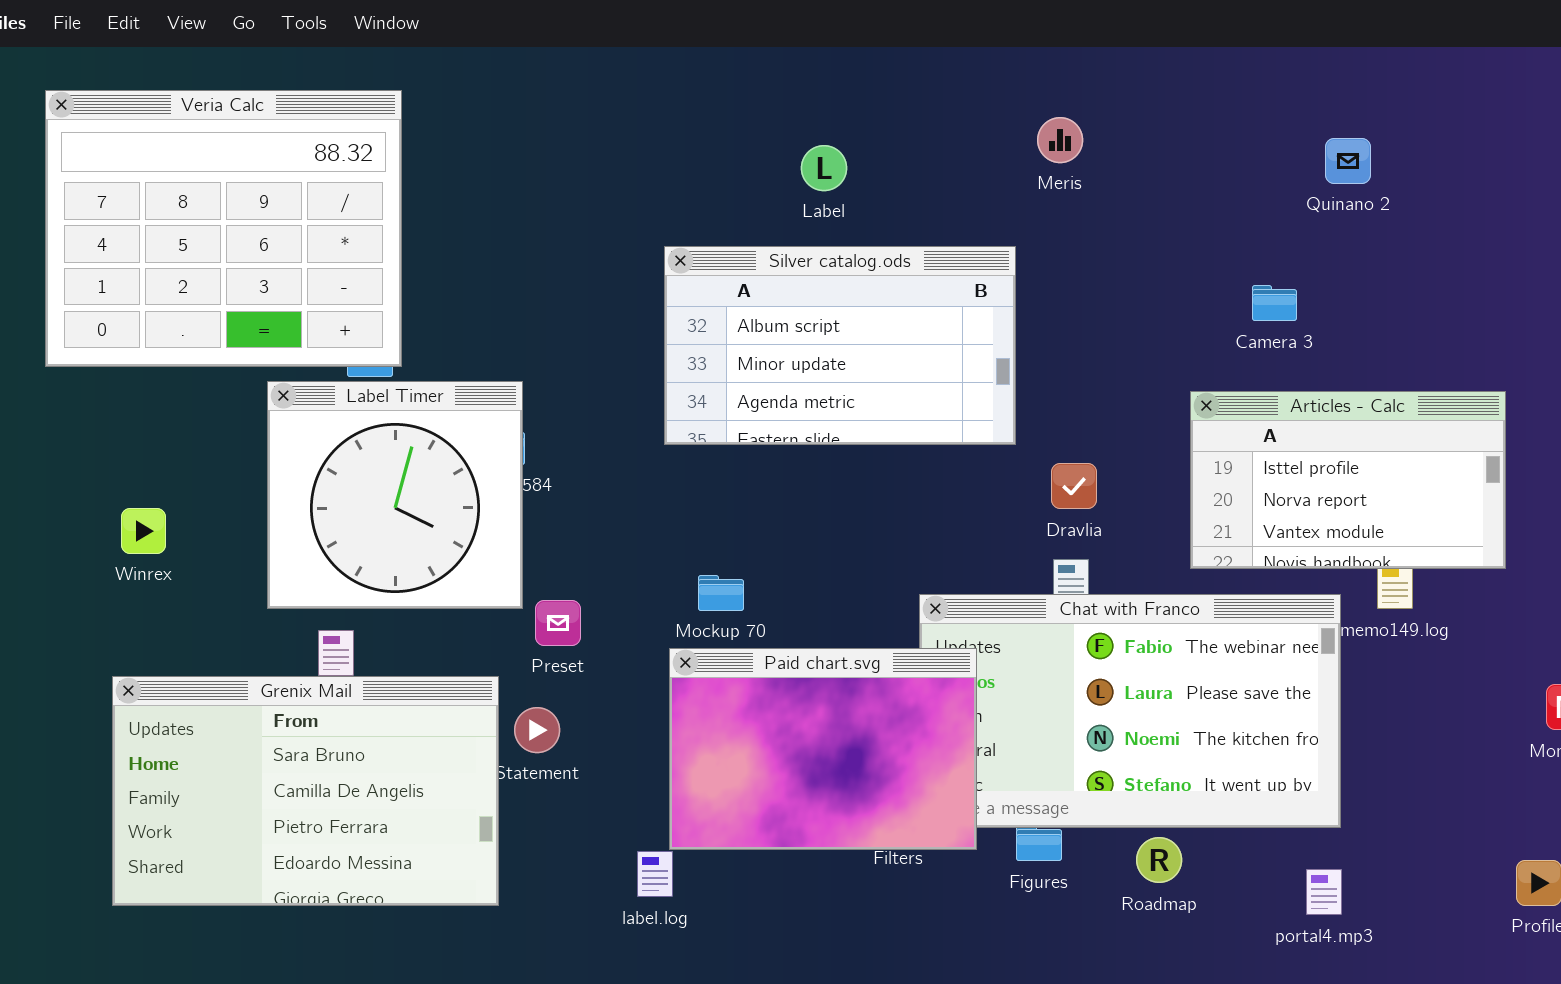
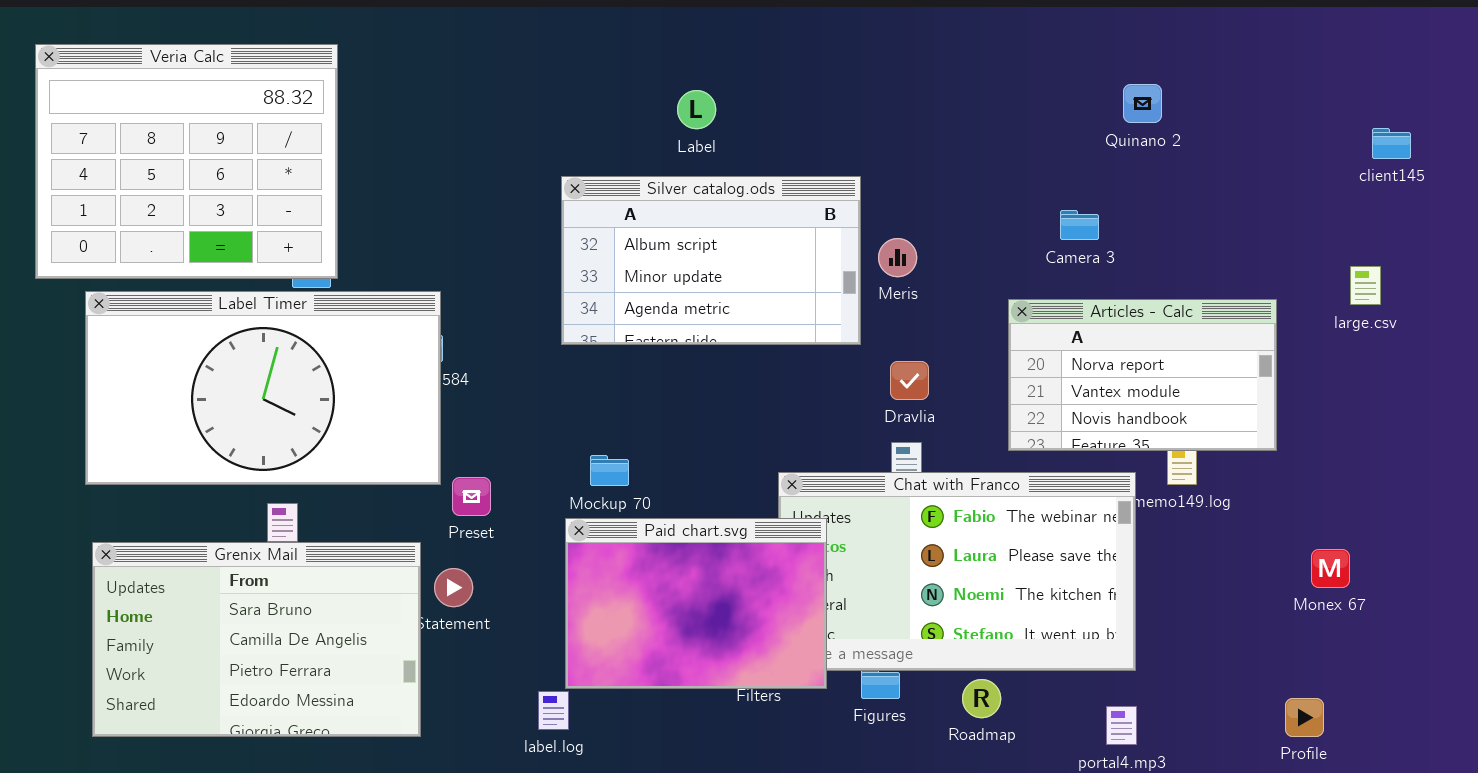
Meris: [1037,117,1083,163] -> [878,238,917,277], moved
Label Timer: [267,381,523,609] -> [85,291,441,485], resized
Articles - Calc: [1190,391,1506,569] -> [1008,299,1277,451], scrolled down 1 row

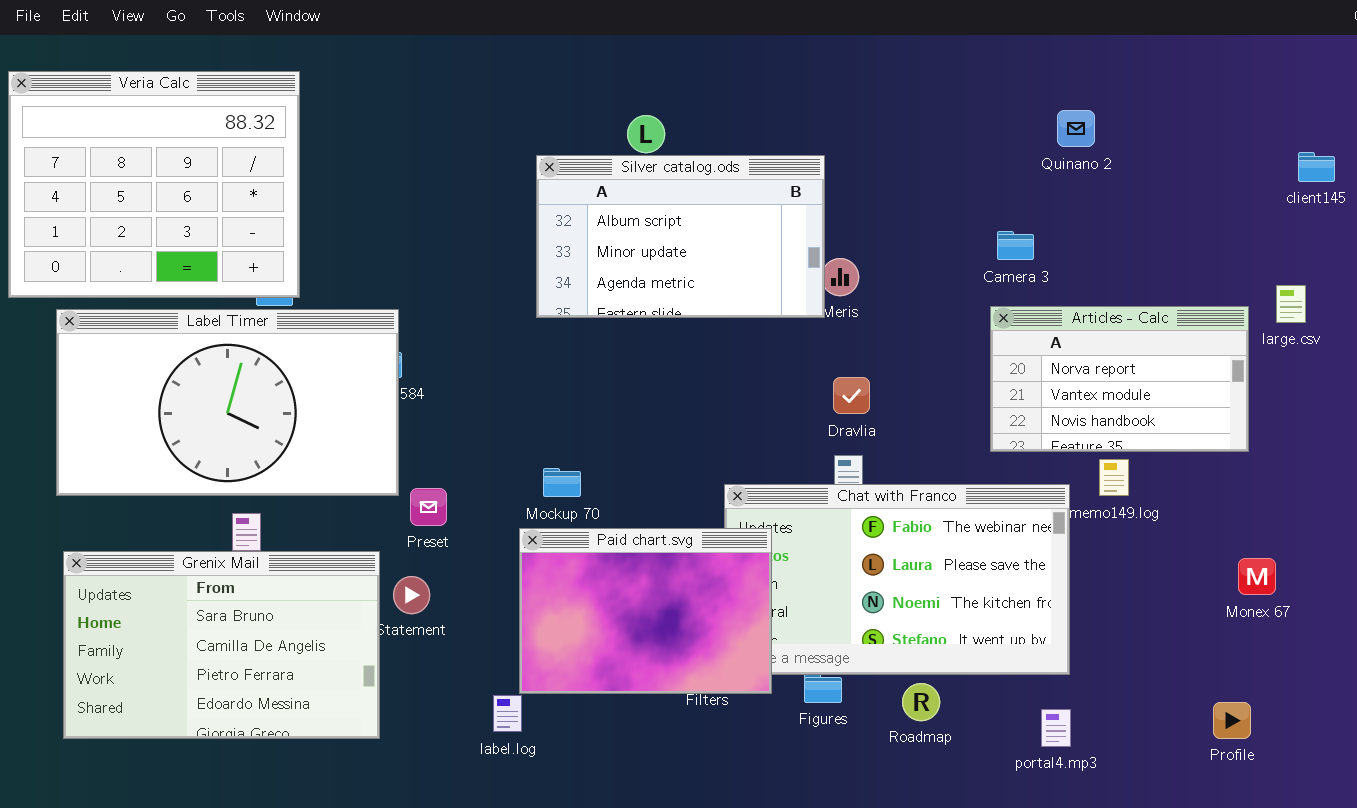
Silver catalog.ods: [561,176,861,345] -> [536,155,825,318], moved
Articles - Calc: [1008,299,1277,451] -> [990,306,1249,452], moved

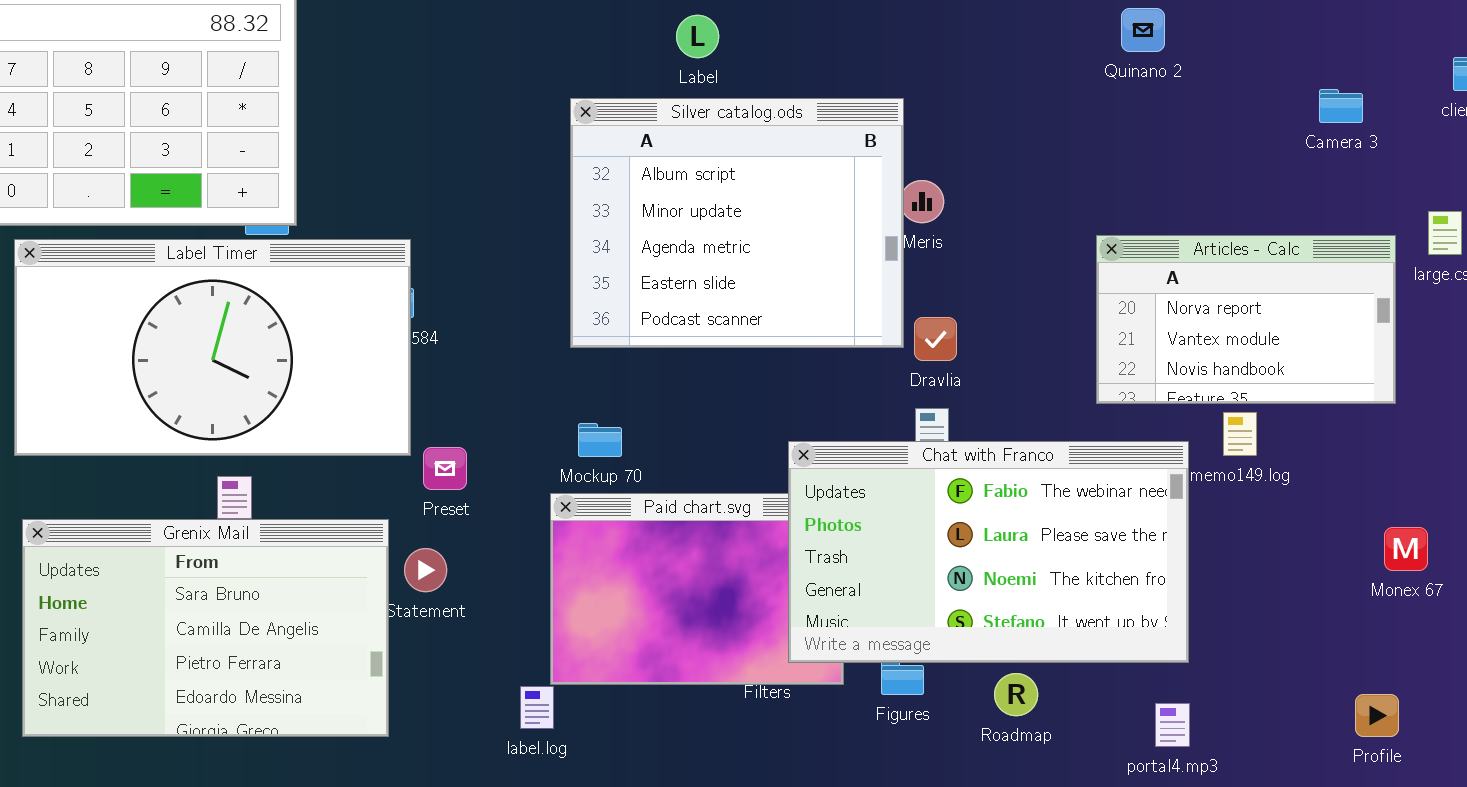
Quinano 2: [1057,110,1095,147] -> [1121,8,1165,52], moved
Silver catalog.ods: [536,155,825,318] -> [570,98,904,348], moved, resized
Camera 3: [997,231,1034,260] -> [1319,89,1363,123], moved
Chat with Franco: [724,484,1070,675] -> [788,441,1189,663], raised

